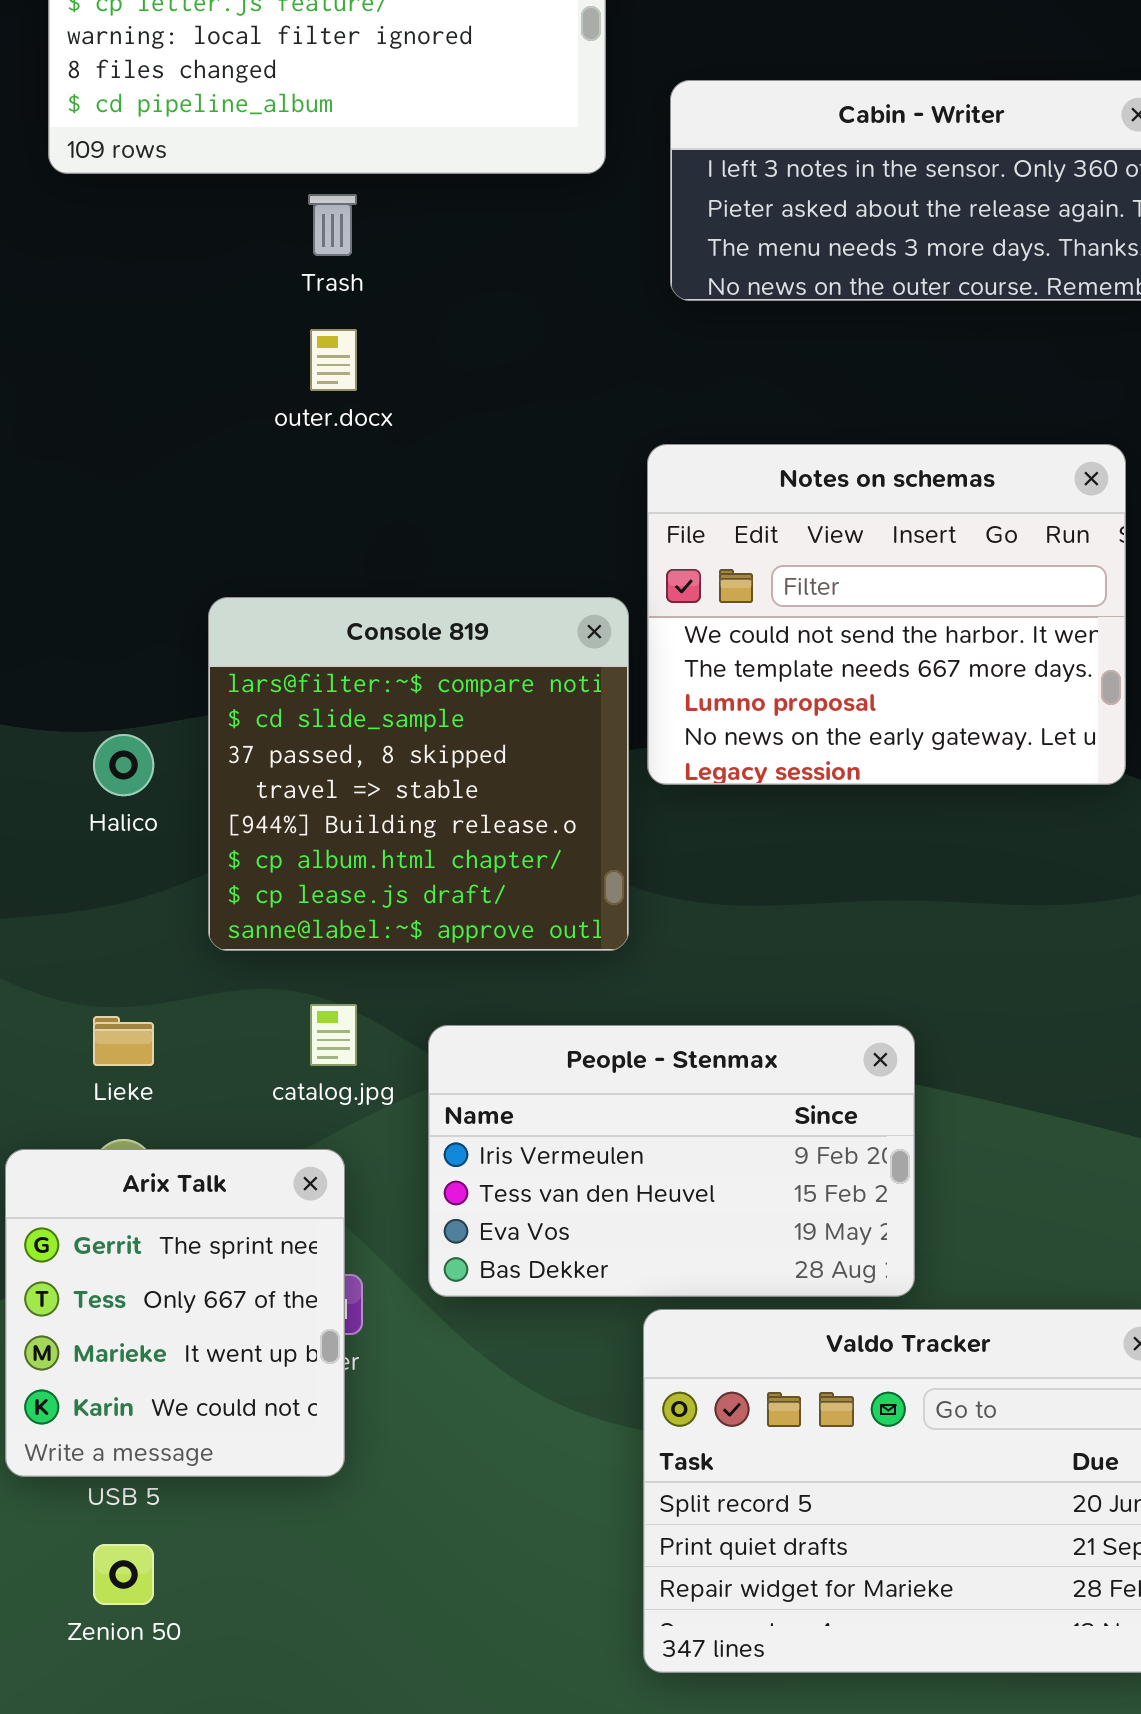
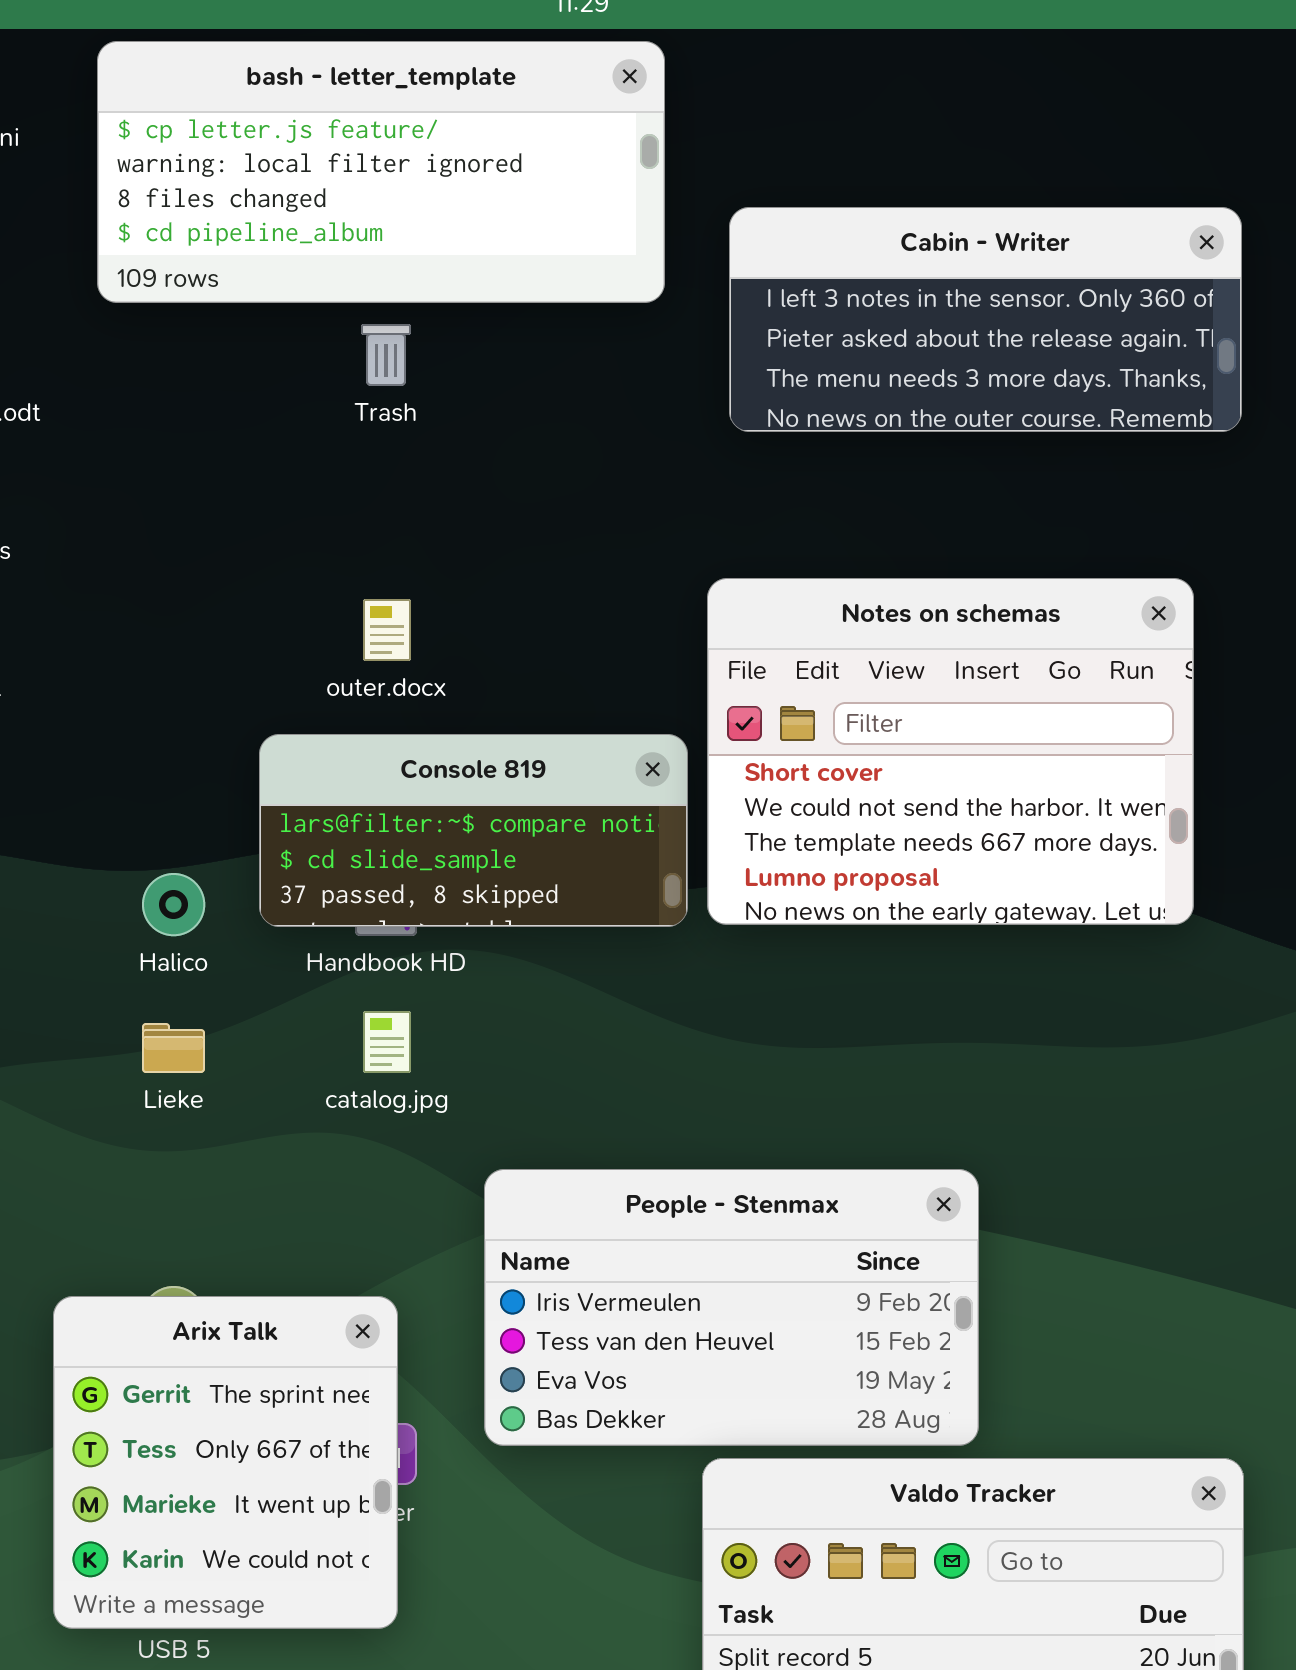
outer.docx: [310,329,357,391] -> [363,599,411,661], moved
Notes on schemas: [647,444,1126,785] -> [707,578,1194,925], scrolled up 1 row
Console 819: [208,597,629,951] -> [259,734,688,927], resized
catalog.jpg: [310,1004,357,1066] -> [363,1011,411,1073], moved
Lieke: [93,1016,154,1066] -> [142,1023,205,1073], moved

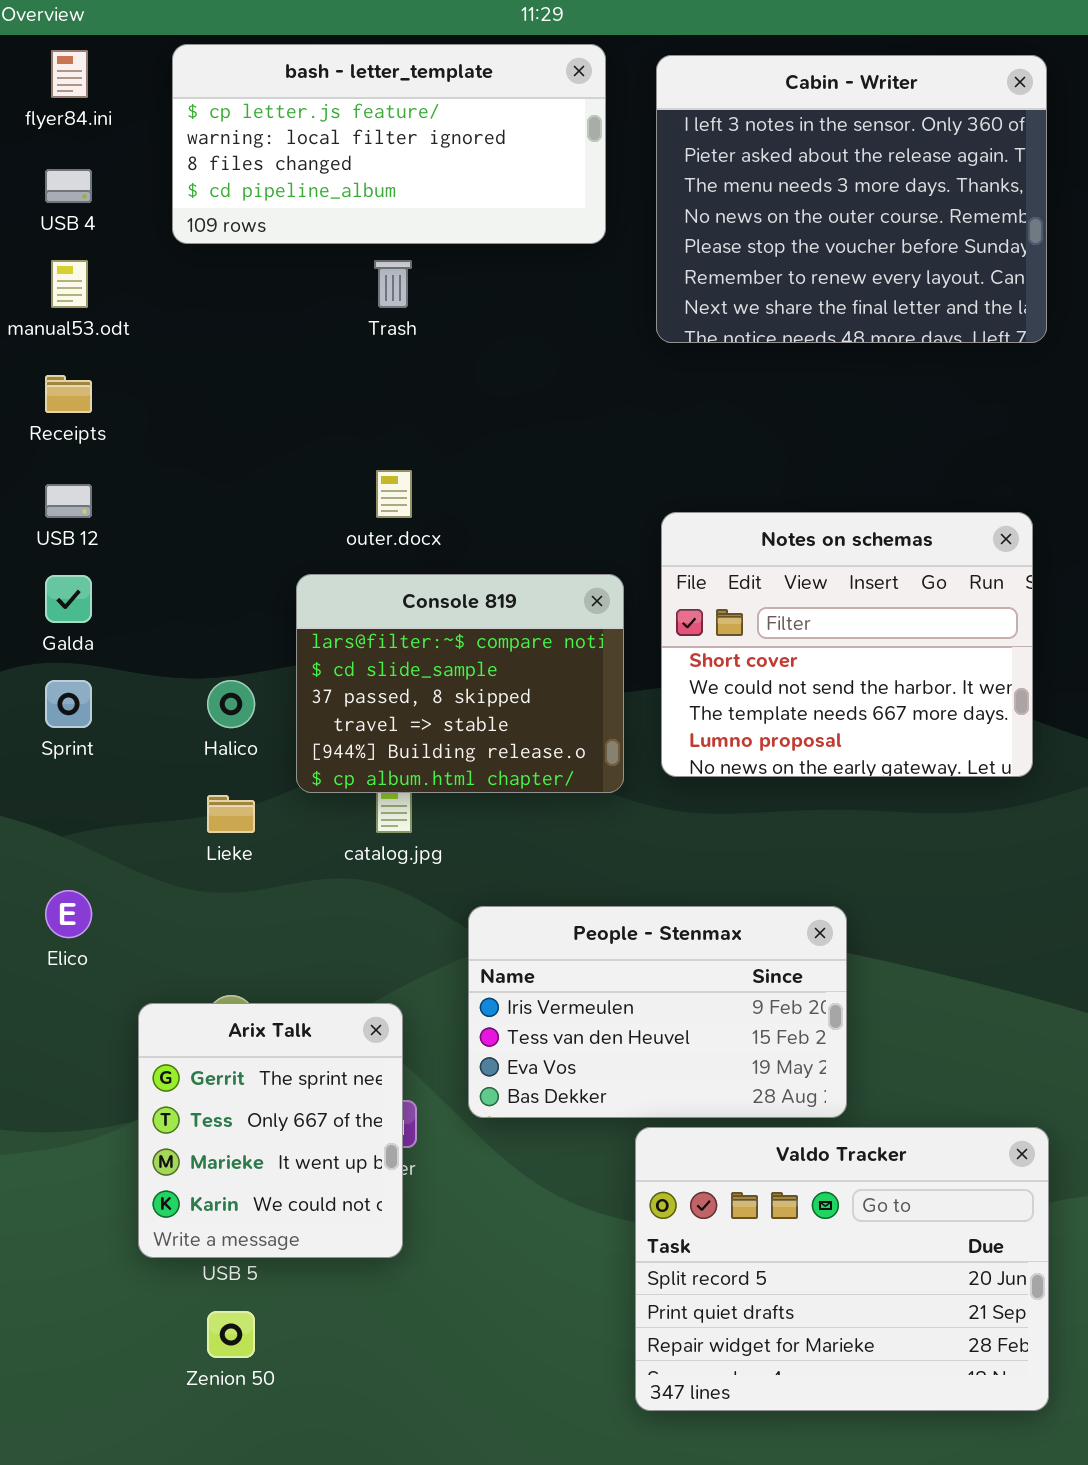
Cabin - Writer: [729,207,1242,432] -> [656,55,1047,343], resized
Notes on schemas: [707,578,1194,925] -> [661,512,1033,777], moved
Console 819: [259,734,688,927] -> [296,574,624,793], resized

